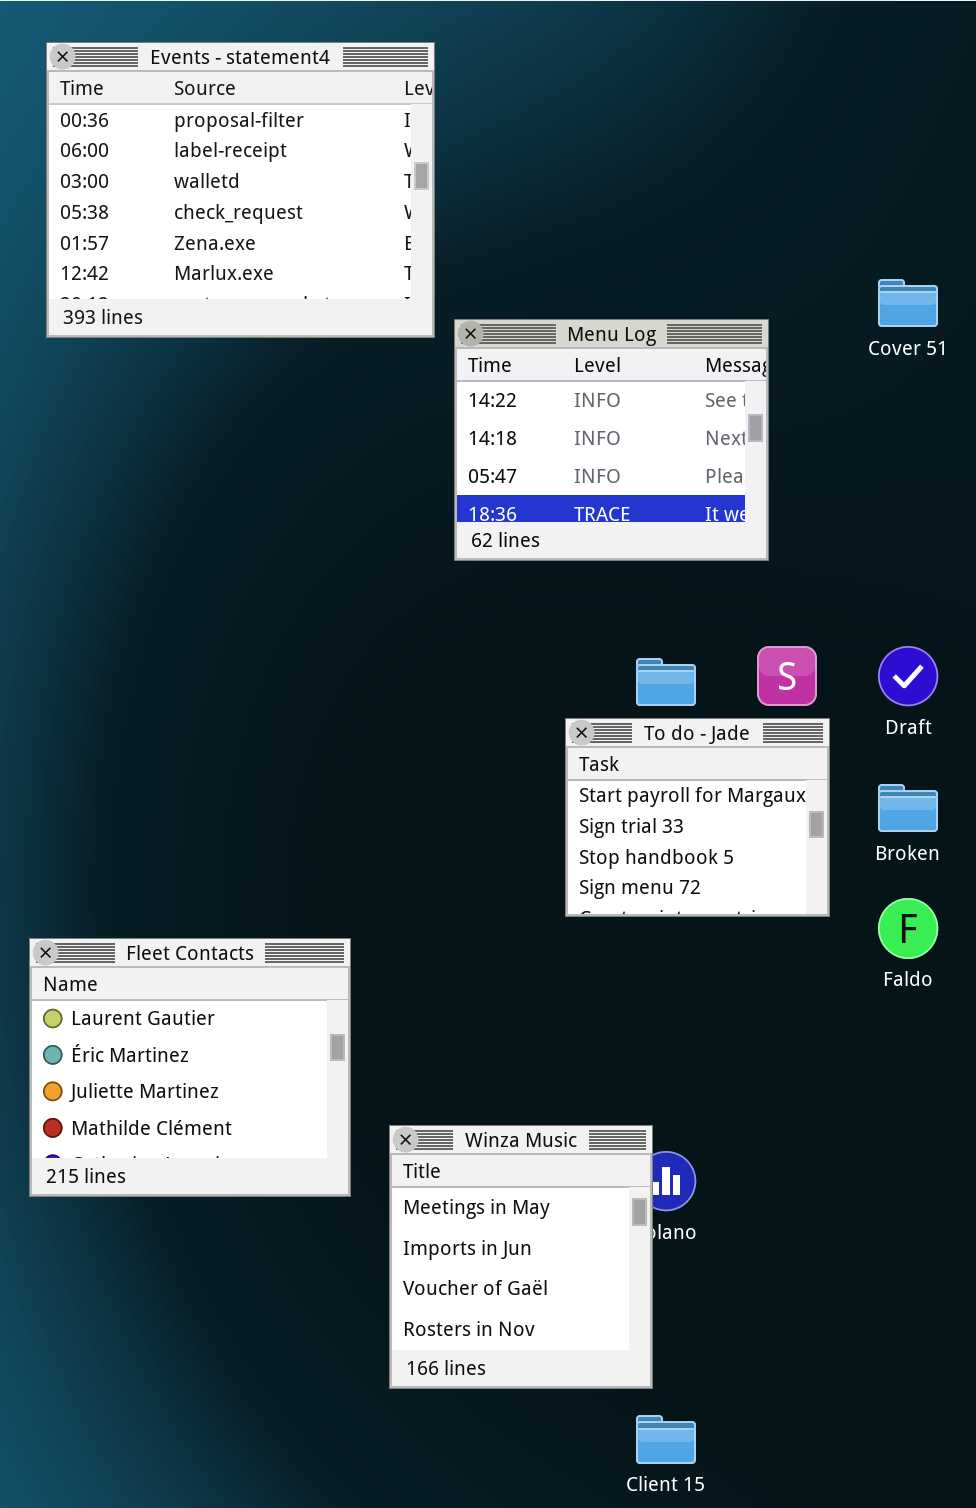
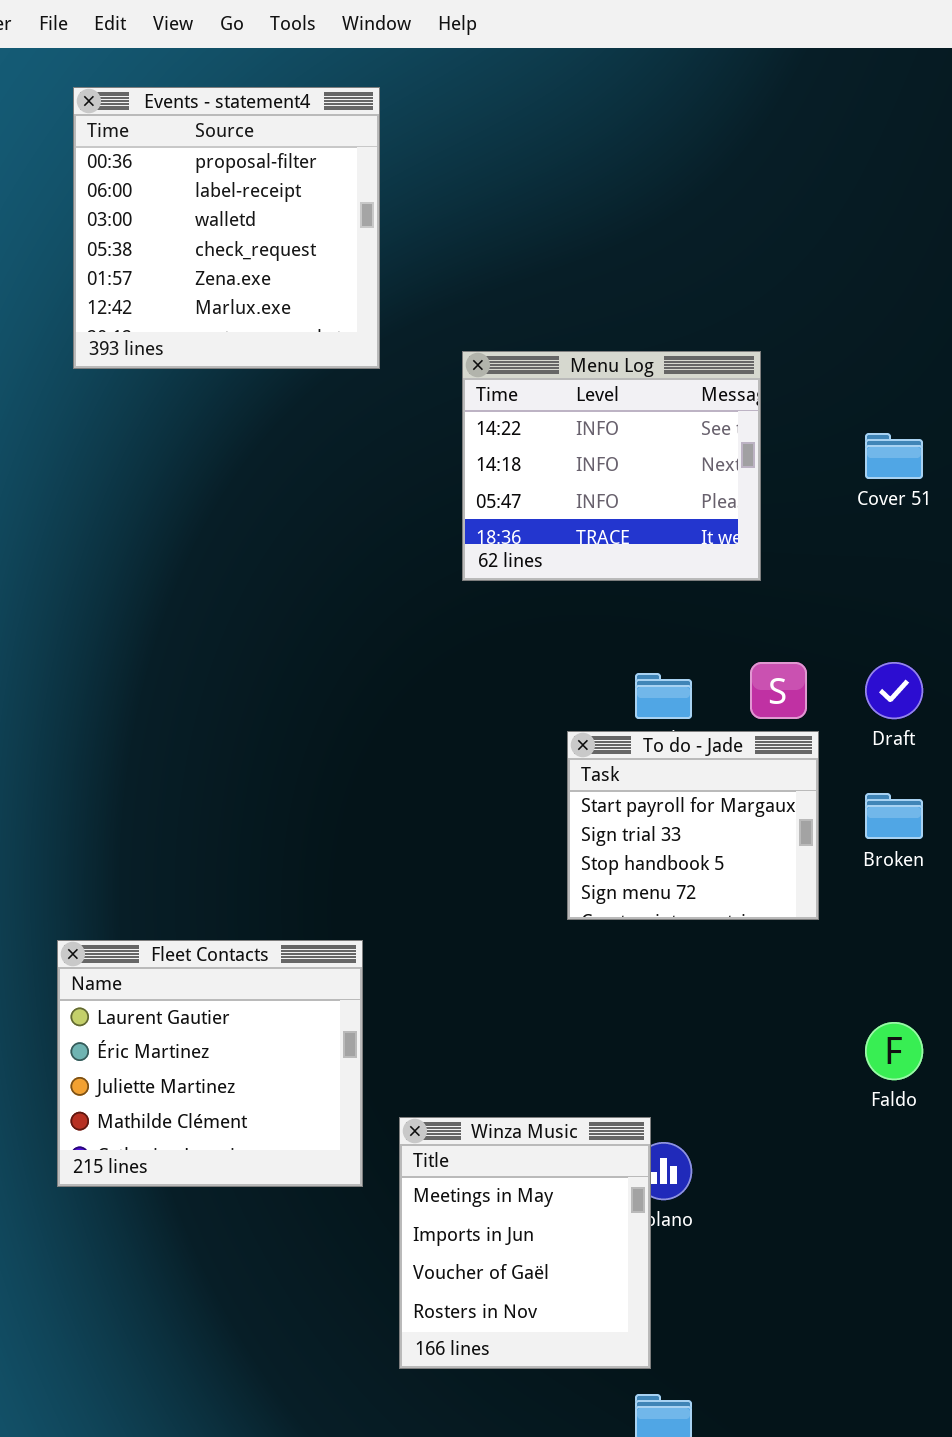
Events - statement4: [46,42,435,338] -> [73,87,380,369], resized
Cover 51: [878,279,938,327] -> [865,433,923,479], moved
Faldo: [878,898,938,959] -> [865,1022,923,1080], moved

